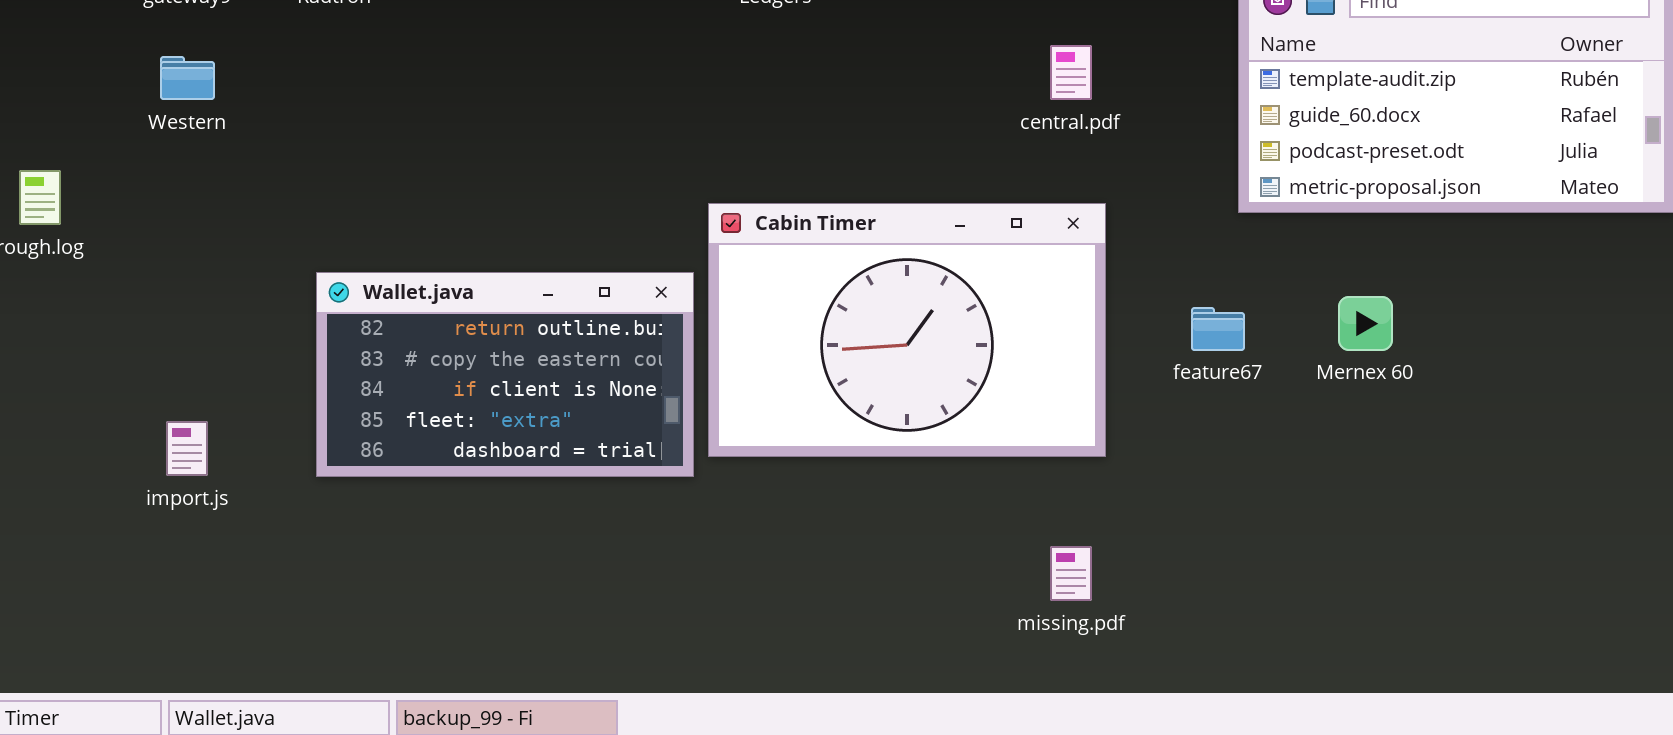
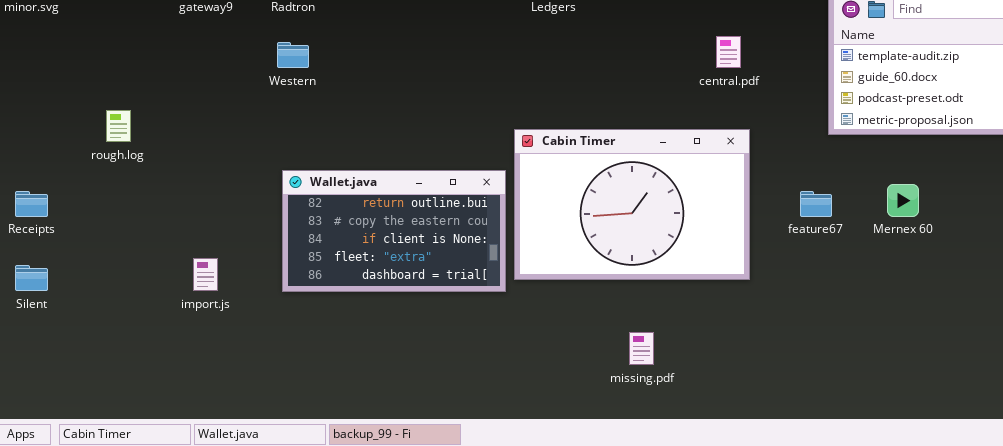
Western: [160,56,215,100] -> [277,42,309,68], moved
missing.pdf: [1050,546,1092,601] -> [629,332,654,365], moved

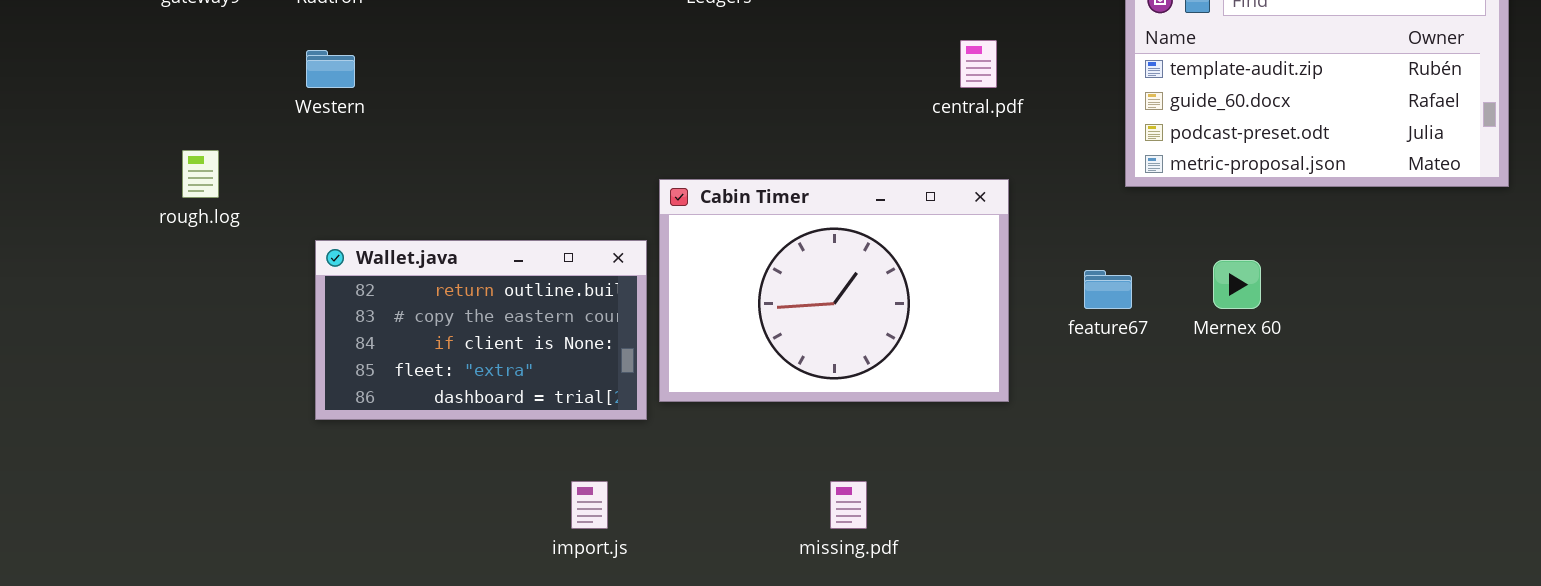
rough.log: [106,110,131,142] -> [182,150,219,198], moved
import.js: [193,258,218,291] -> [571,481,608,529], moved

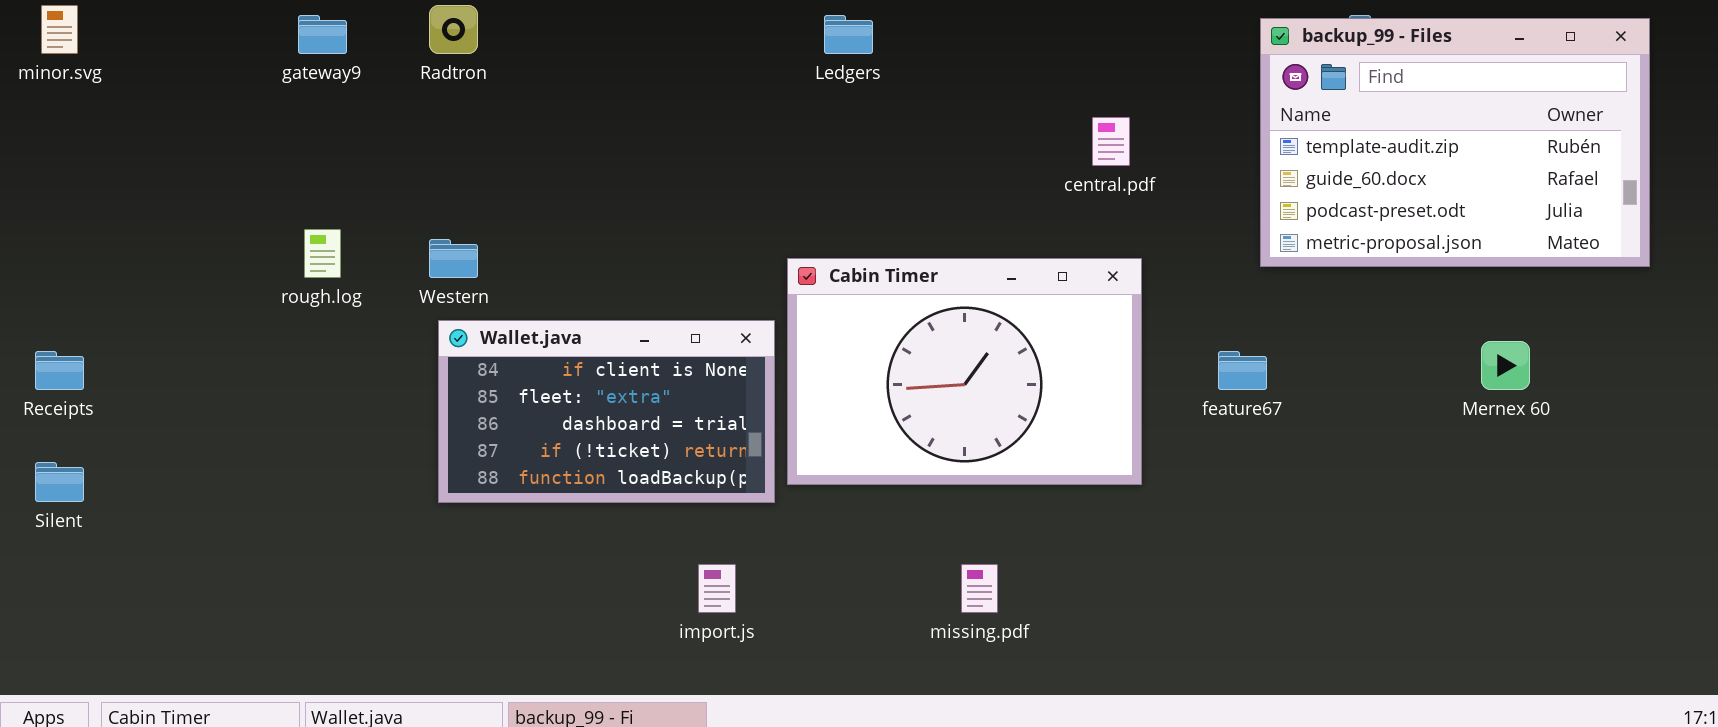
Western: [306,50,355,88] -> [429,239,478,278], moved
Wallet.java: [315,240,647,420] -> [438,320,775,503], scrolled down 2 rows
Mernex 60: [1213,260,1261,309] -> [1481,341,1530,390], moved

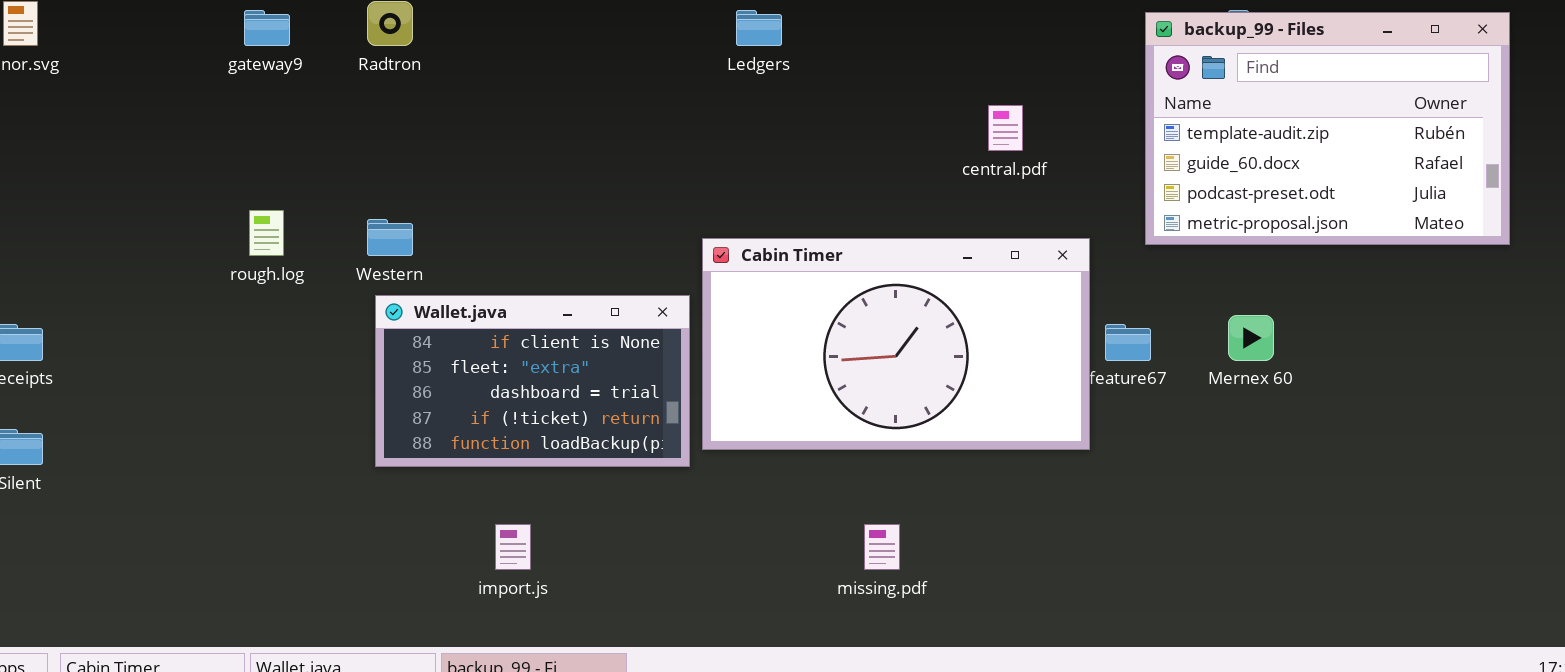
Cabin Timer: [787,258,1142,485] -> [702,238,1090,450], resized
Mernex 60: [1481,341,1530,390] -> [1228,315,1274,361], moved
import.js: [698,564,736,613] -> [495,524,531,570], moved

